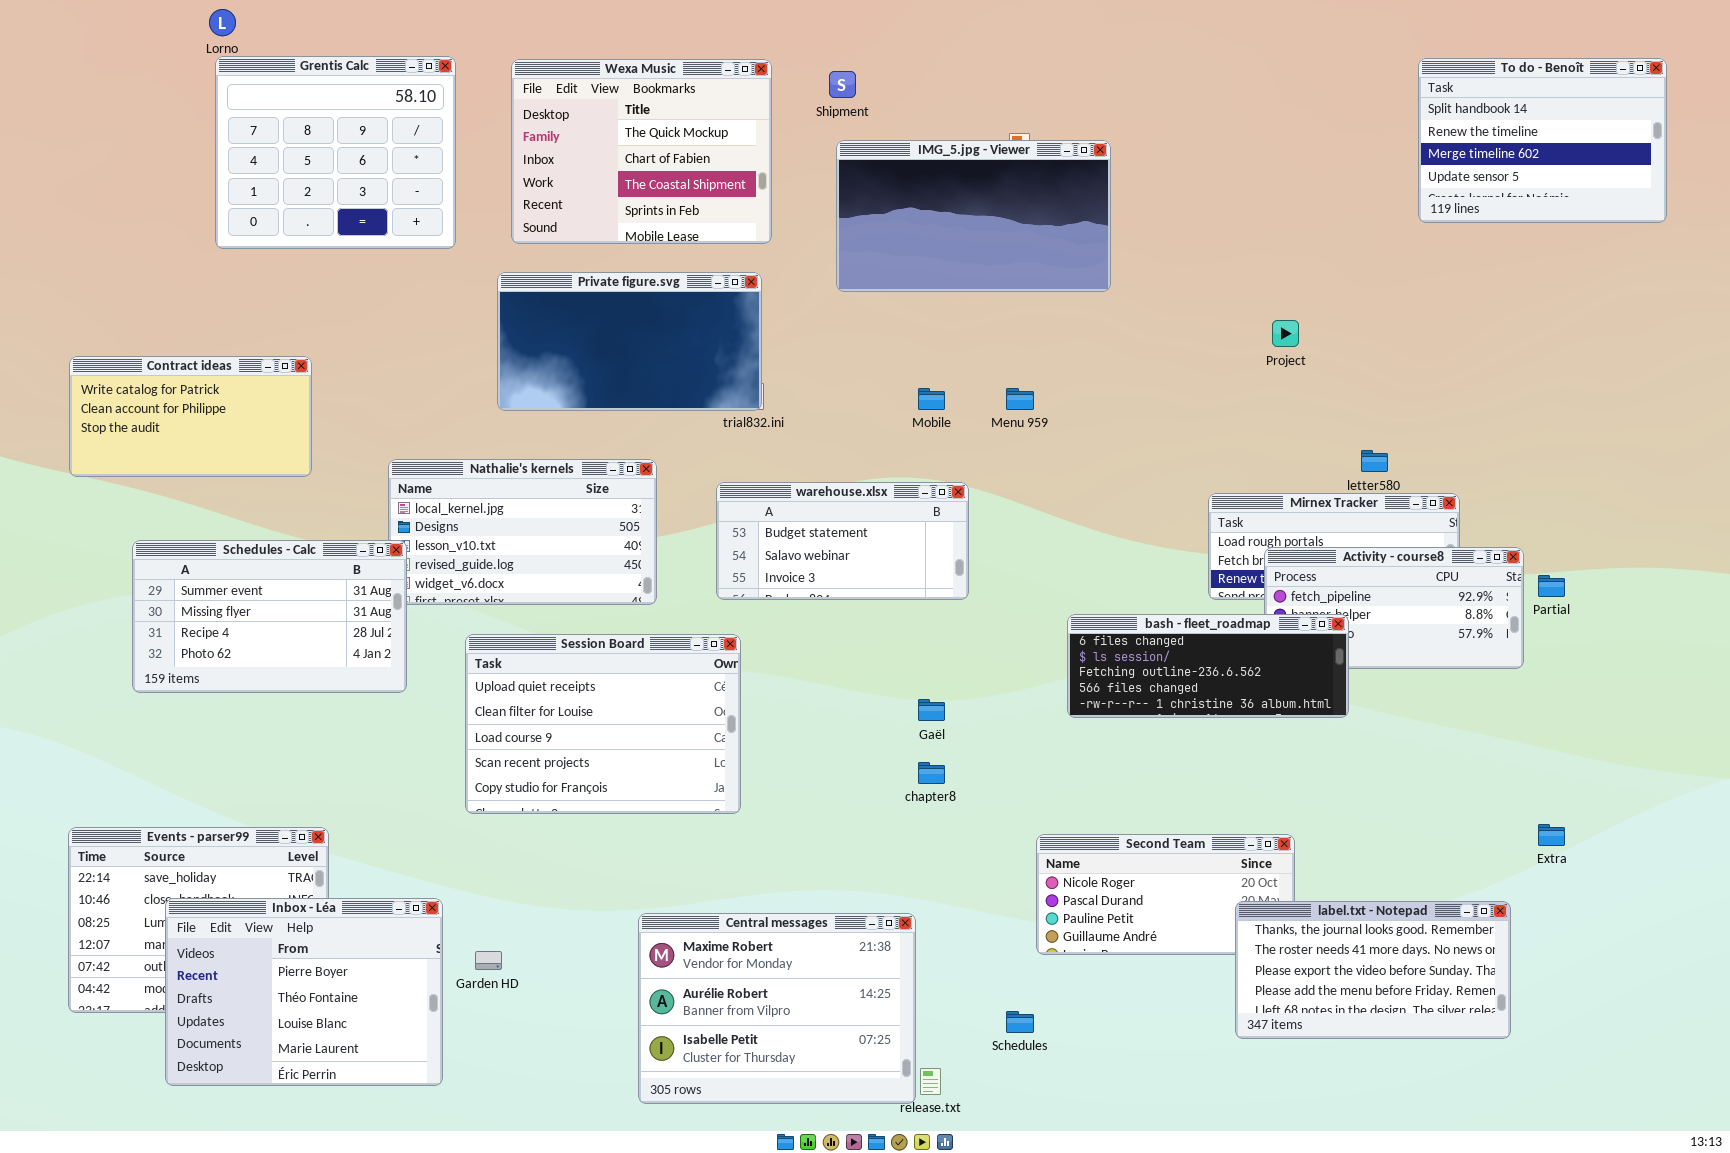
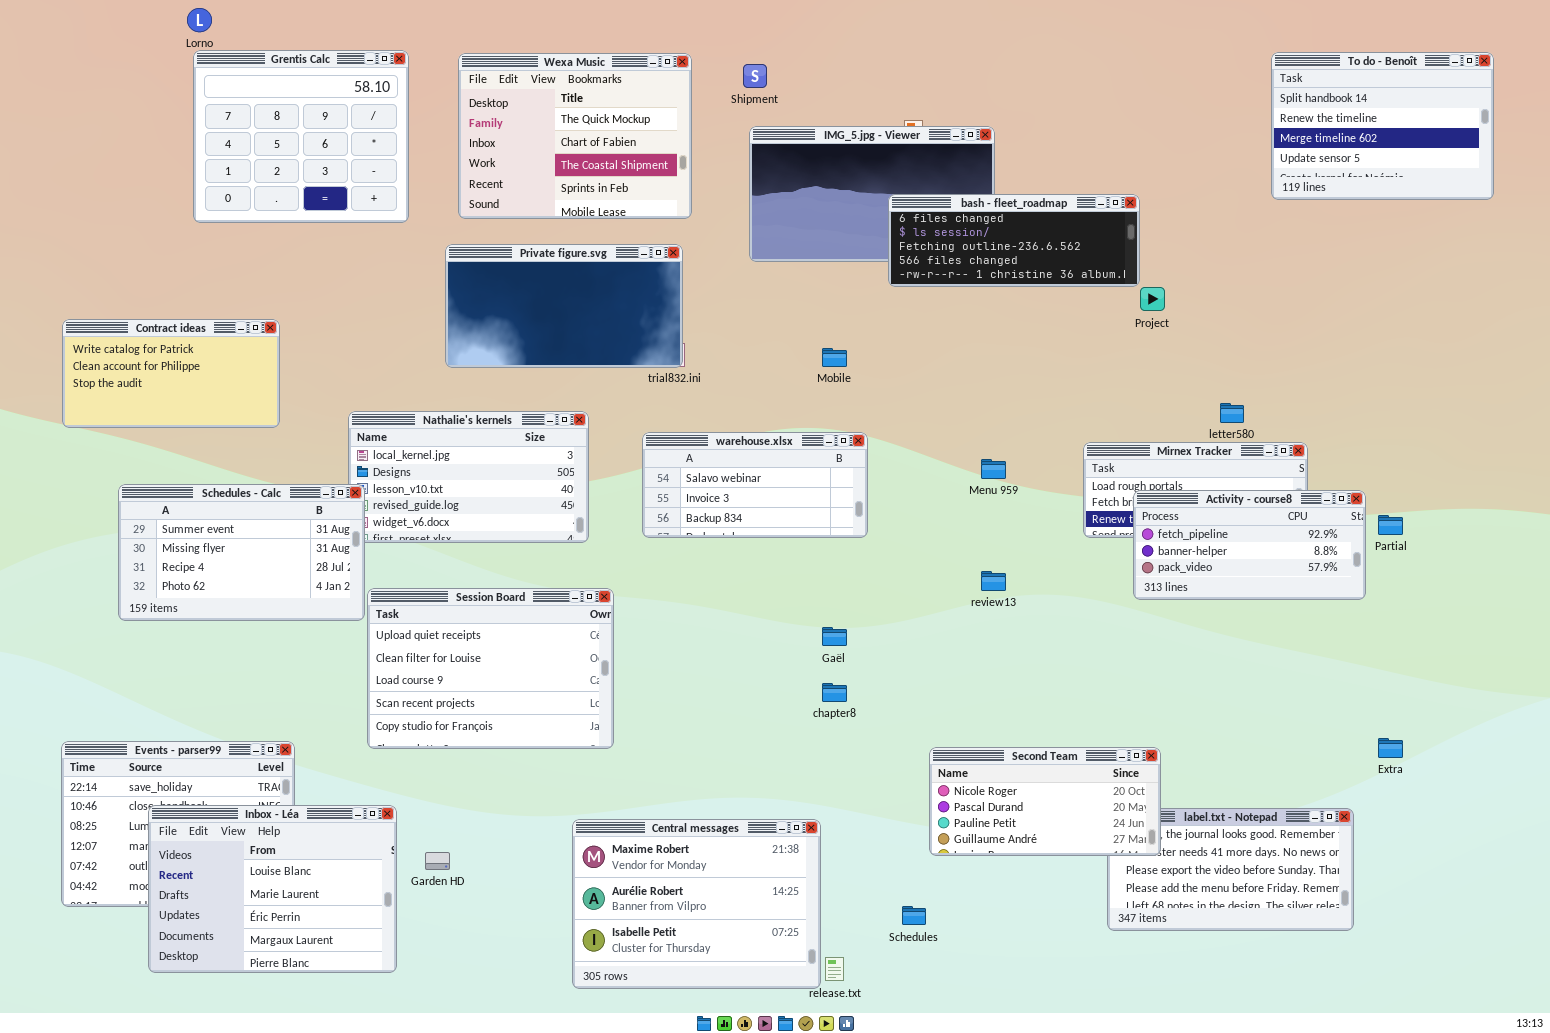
Menu 959: [1006,388,1034,410] -> [981,459,1006,479], moved
warehouse.xlsx: [716,482,969,600] -> [642,432,868,538], scrolled down 1 row
bash - fleet_roadmap: [1067,614,1349,718] -> [888,194,1140,287], moved
Session Board: [465,634,741,814] -> [367,588,614,749], moved
Second Team: [1036,834,1295,955] -> [929,747,1161,856], raised
Inbox - Léa: [165,898,443,1086] -> [148,805,397,973], scrolled down 2 rows

